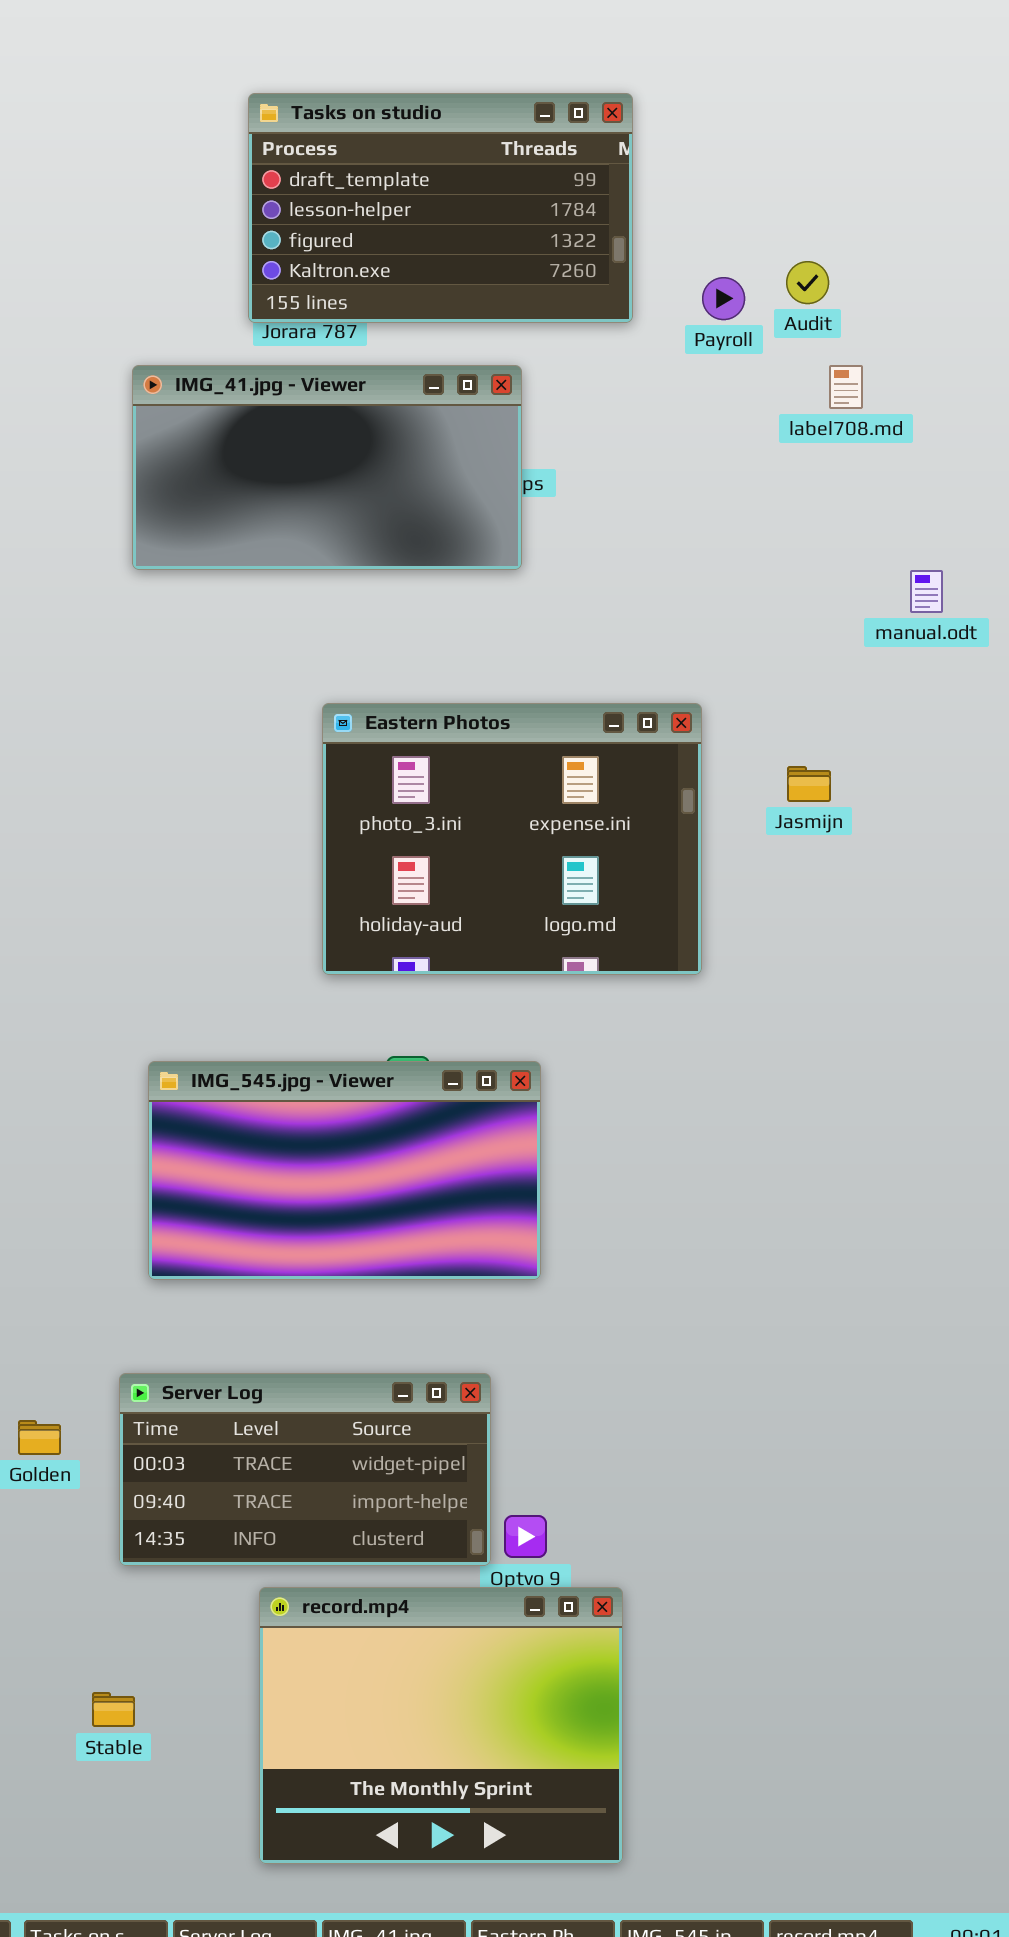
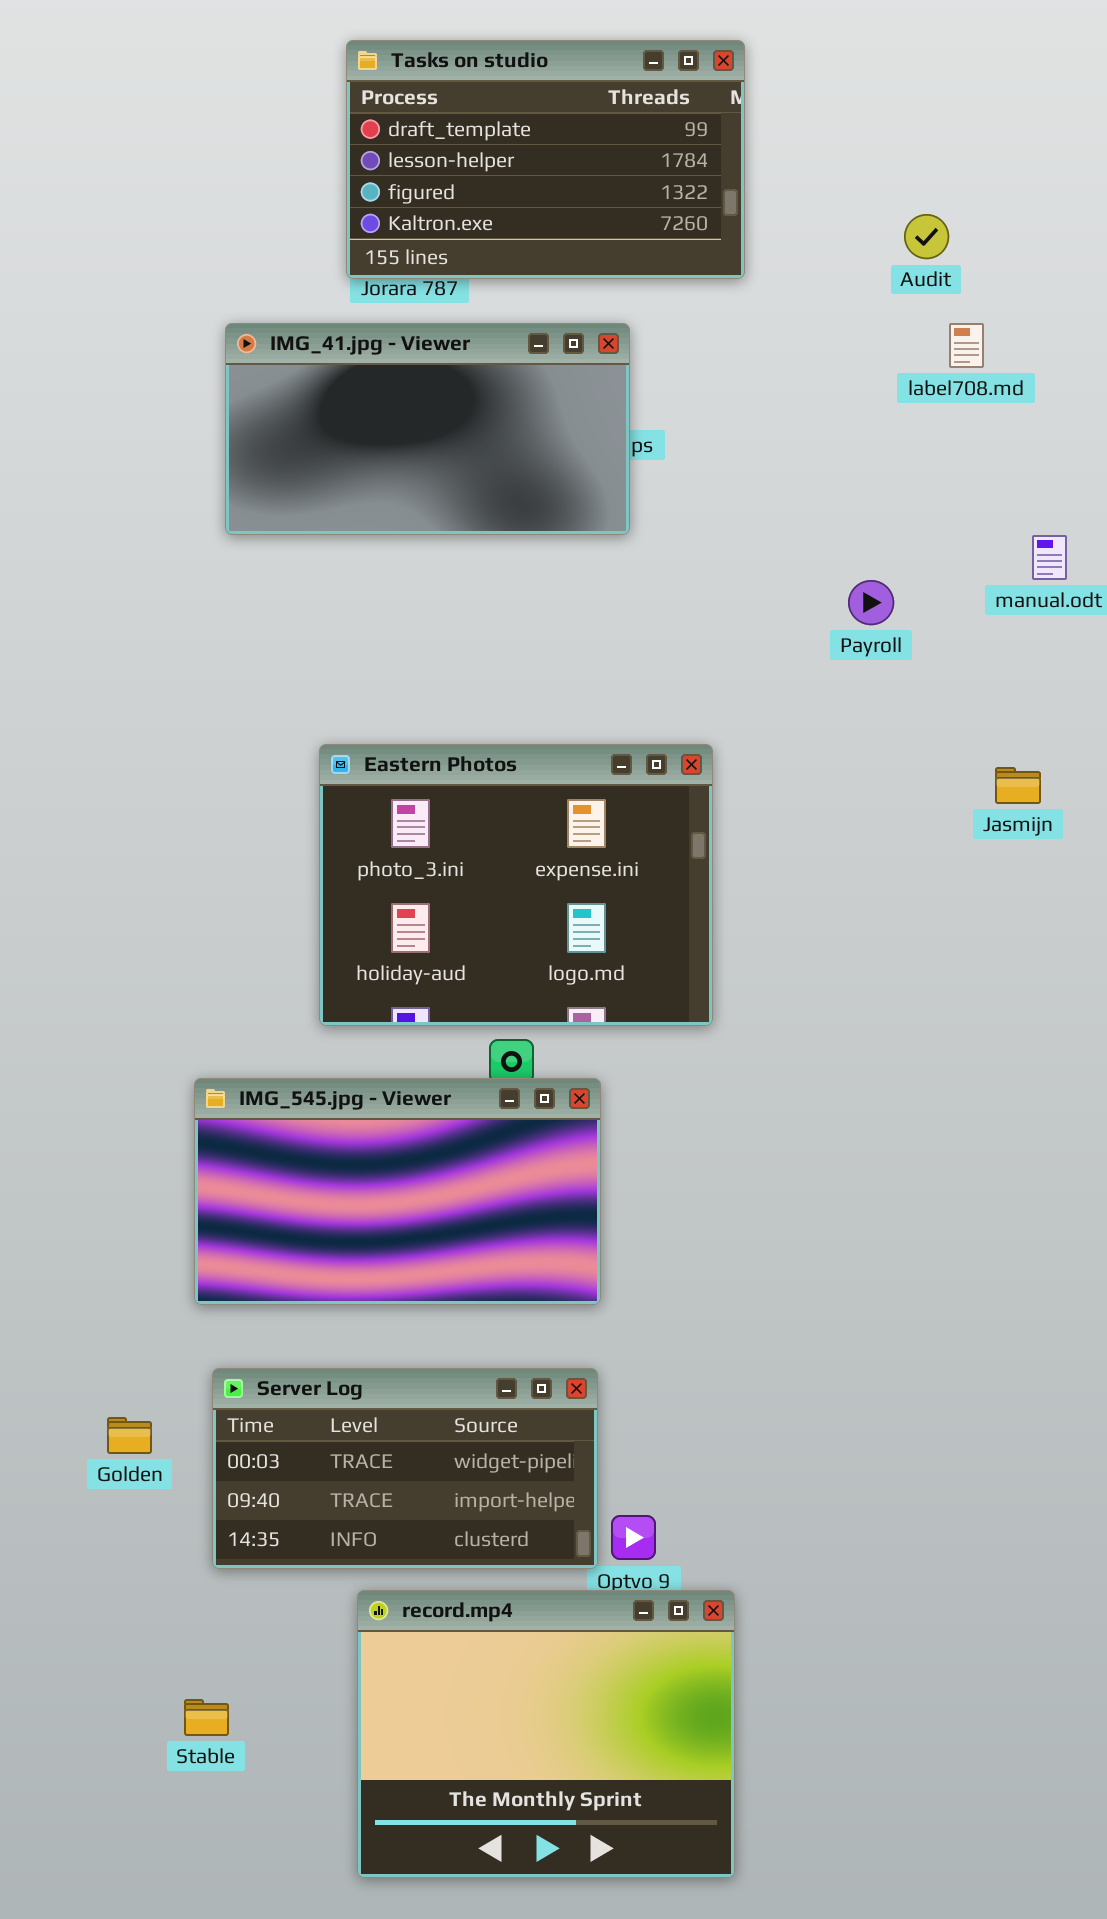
Payroll: [702,277,745,320] -> [848,580,894,625], moved
Eastern Photos: [322,703,702,975] -> [319,744,713,1026], moved
Jasmijn: [787,766,831,802] -> [995,767,1041,804], moved
IMG_545.jpg - Viewer: [148,1061,541,1280] -> [194,1078,601,1305], moved

